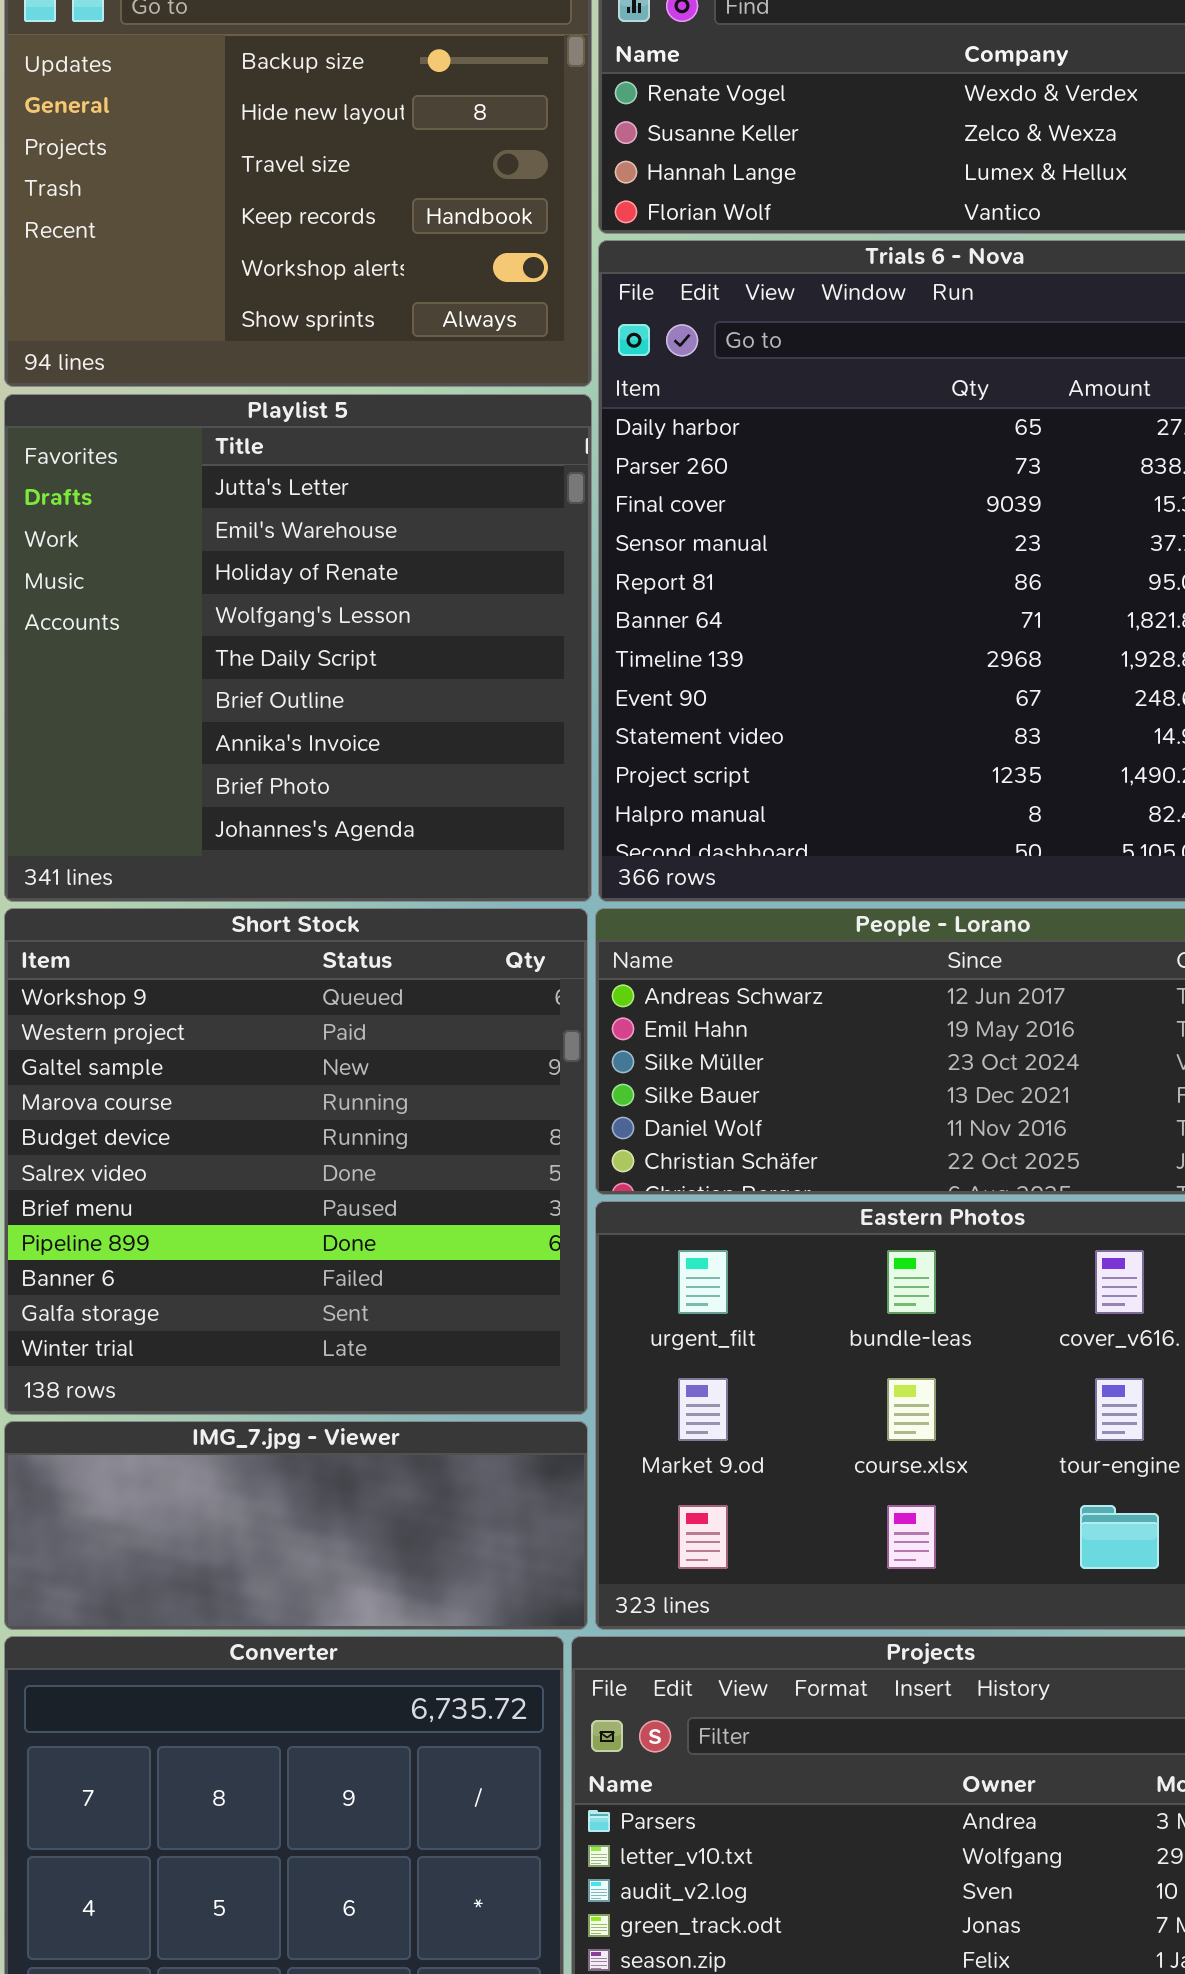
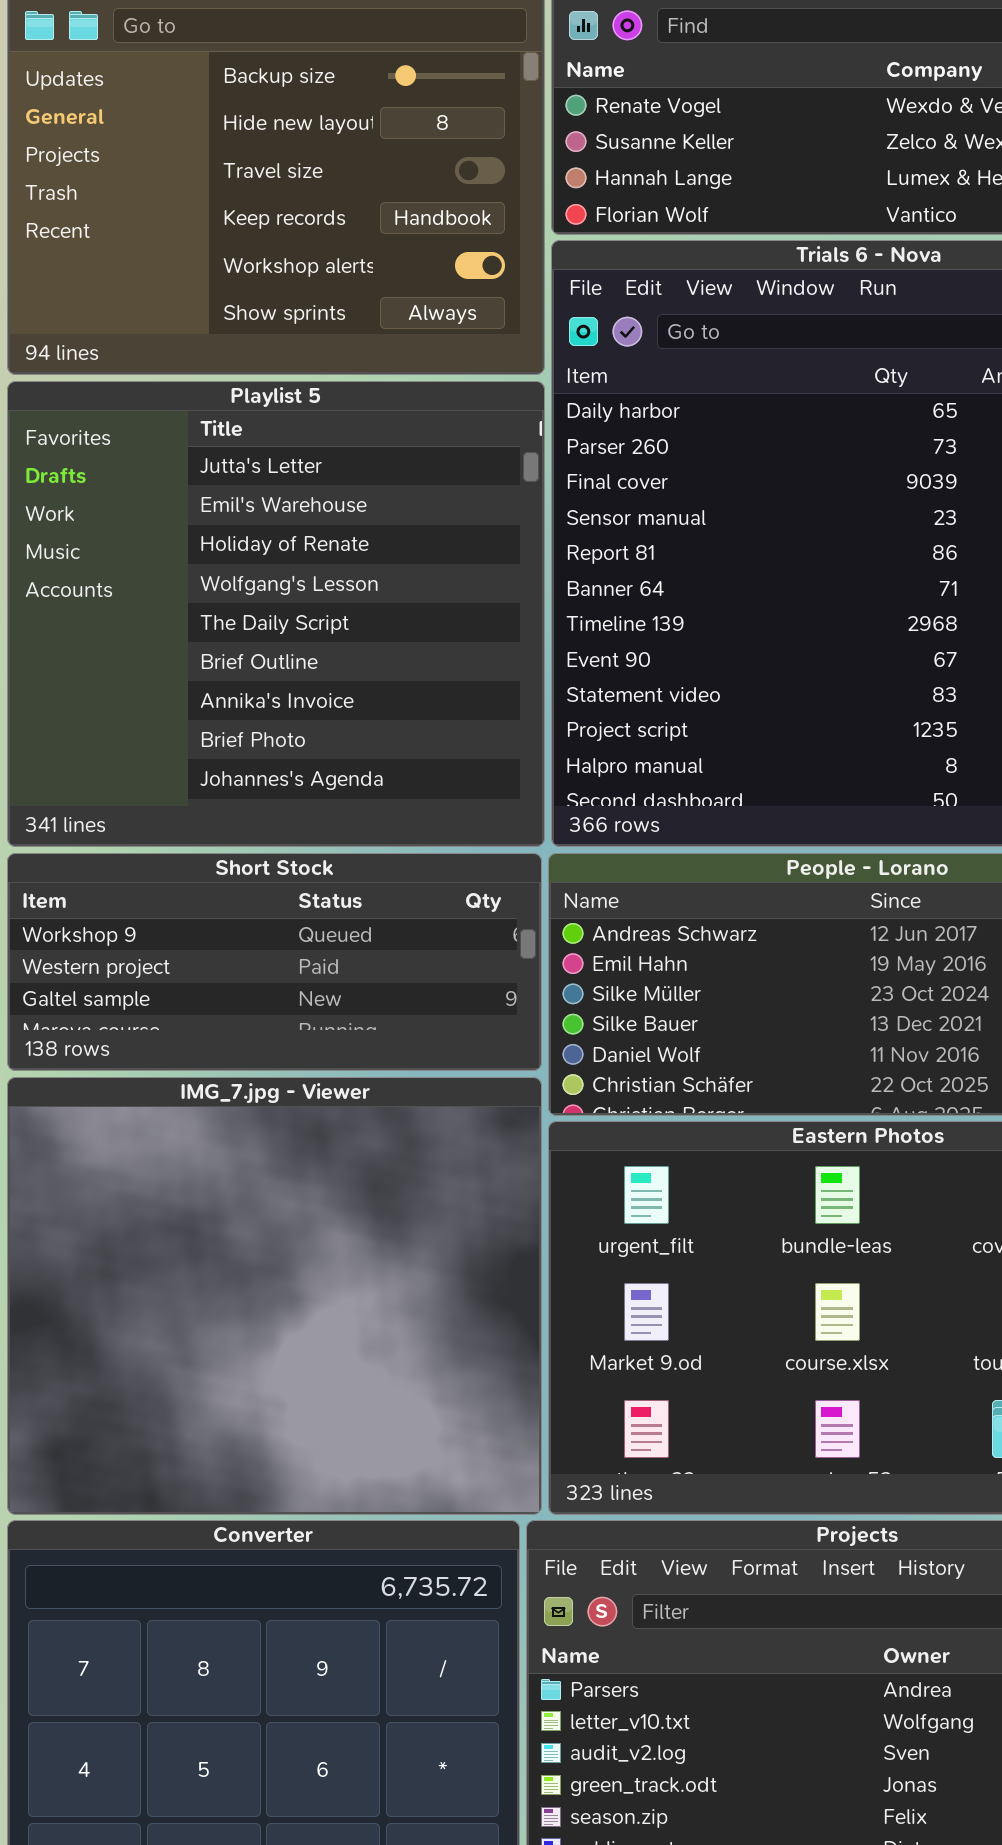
Short Stock: [4,908,588,1415] -> [7,853,542,1071], resized
IMG_7.jpg - Viewer: [4,1421,588,1630] -> [7,1077,542,1515], resized

